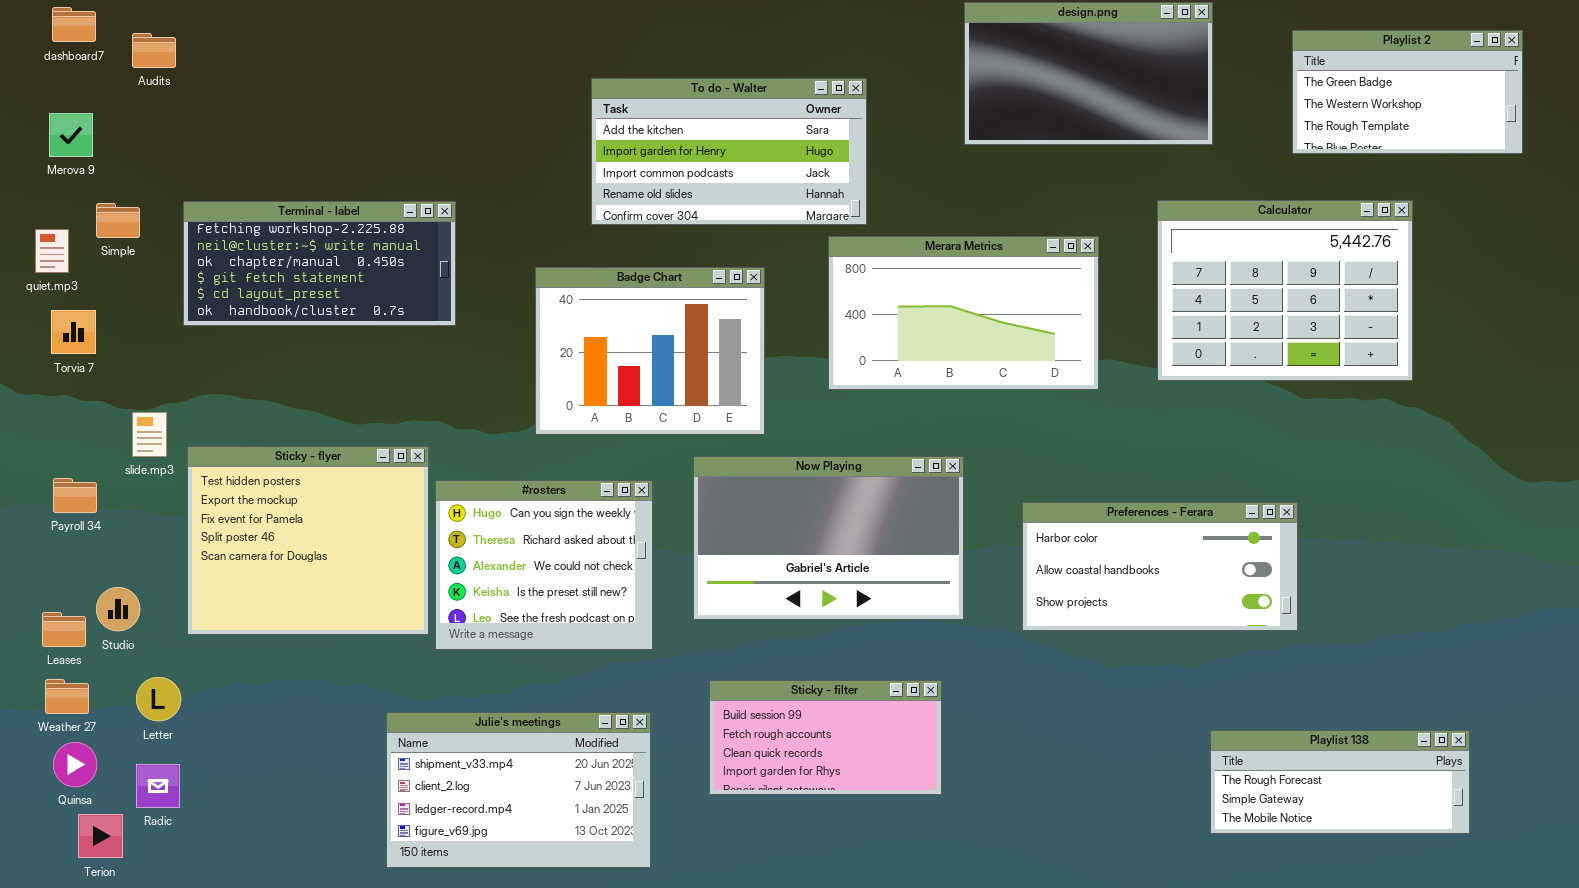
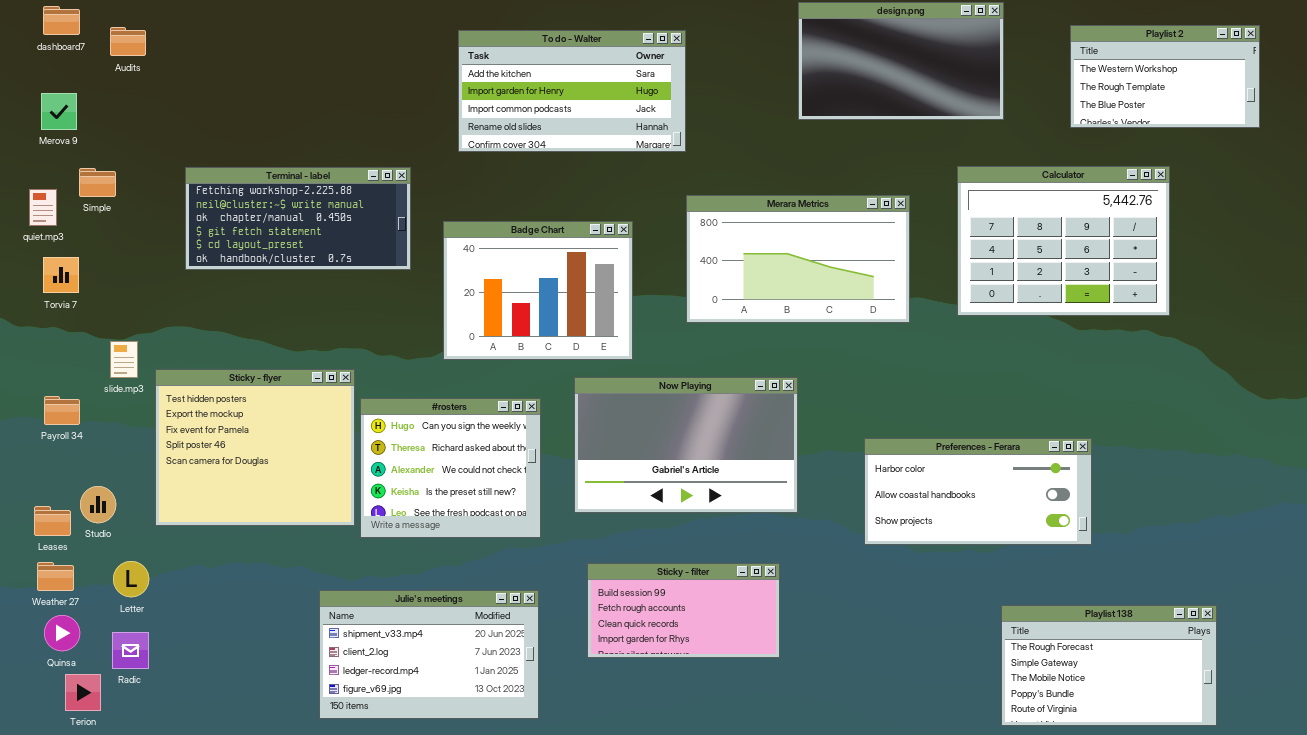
Playlist 2: [1292,30,1523,154] -> [1070,25,1260,128], scrolled down 1 row
To do - Walter: [591,78,867,225] -> [458,30,686,152], moved
Terminal - label: [183,201,456,326] -> [185,167,411,270], moved
Preferences - Ferara: [1022,502,1298,631] -> [864,438,1092,545], moved
Playlist 138: [1210,730,1470,834] -> [1001,605,1217,726], resized

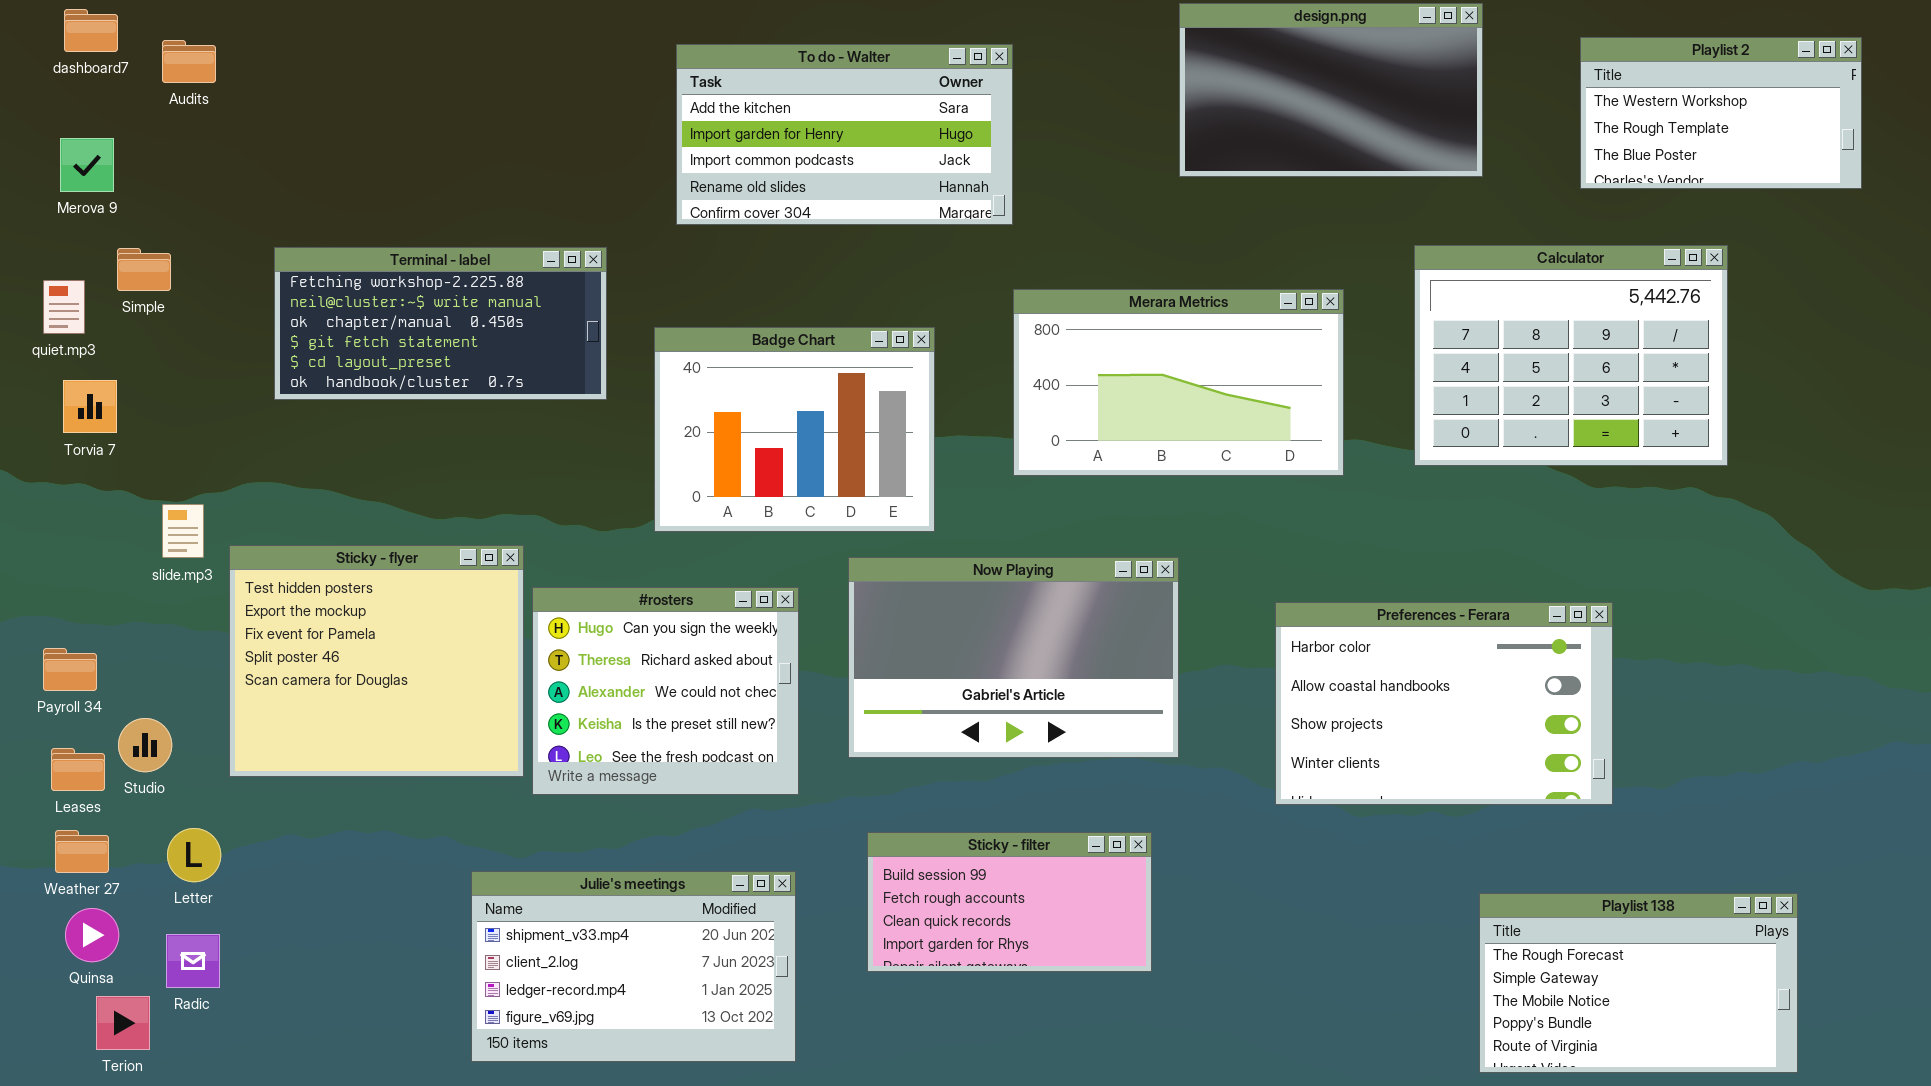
Payroll 34: [44,396,80,425] -> [43,648,97,691], moved
Preferences - Ferara: [864,438,1092,545] -> [1275,602,1613,805], resized

